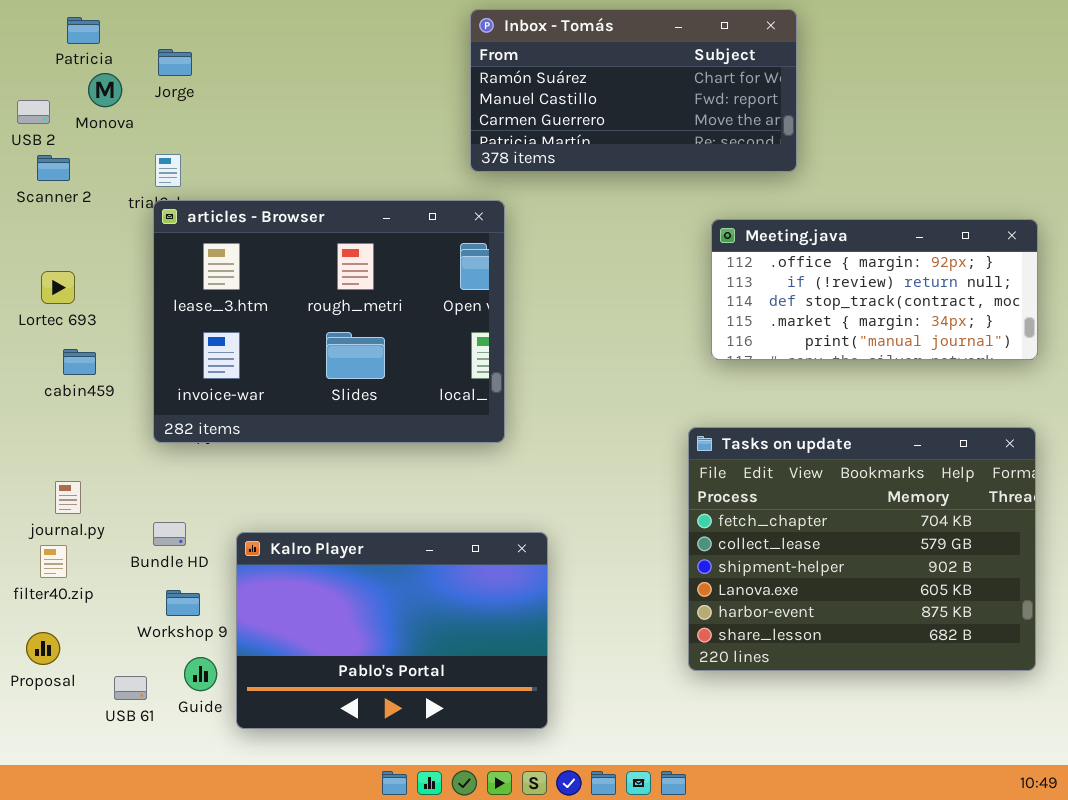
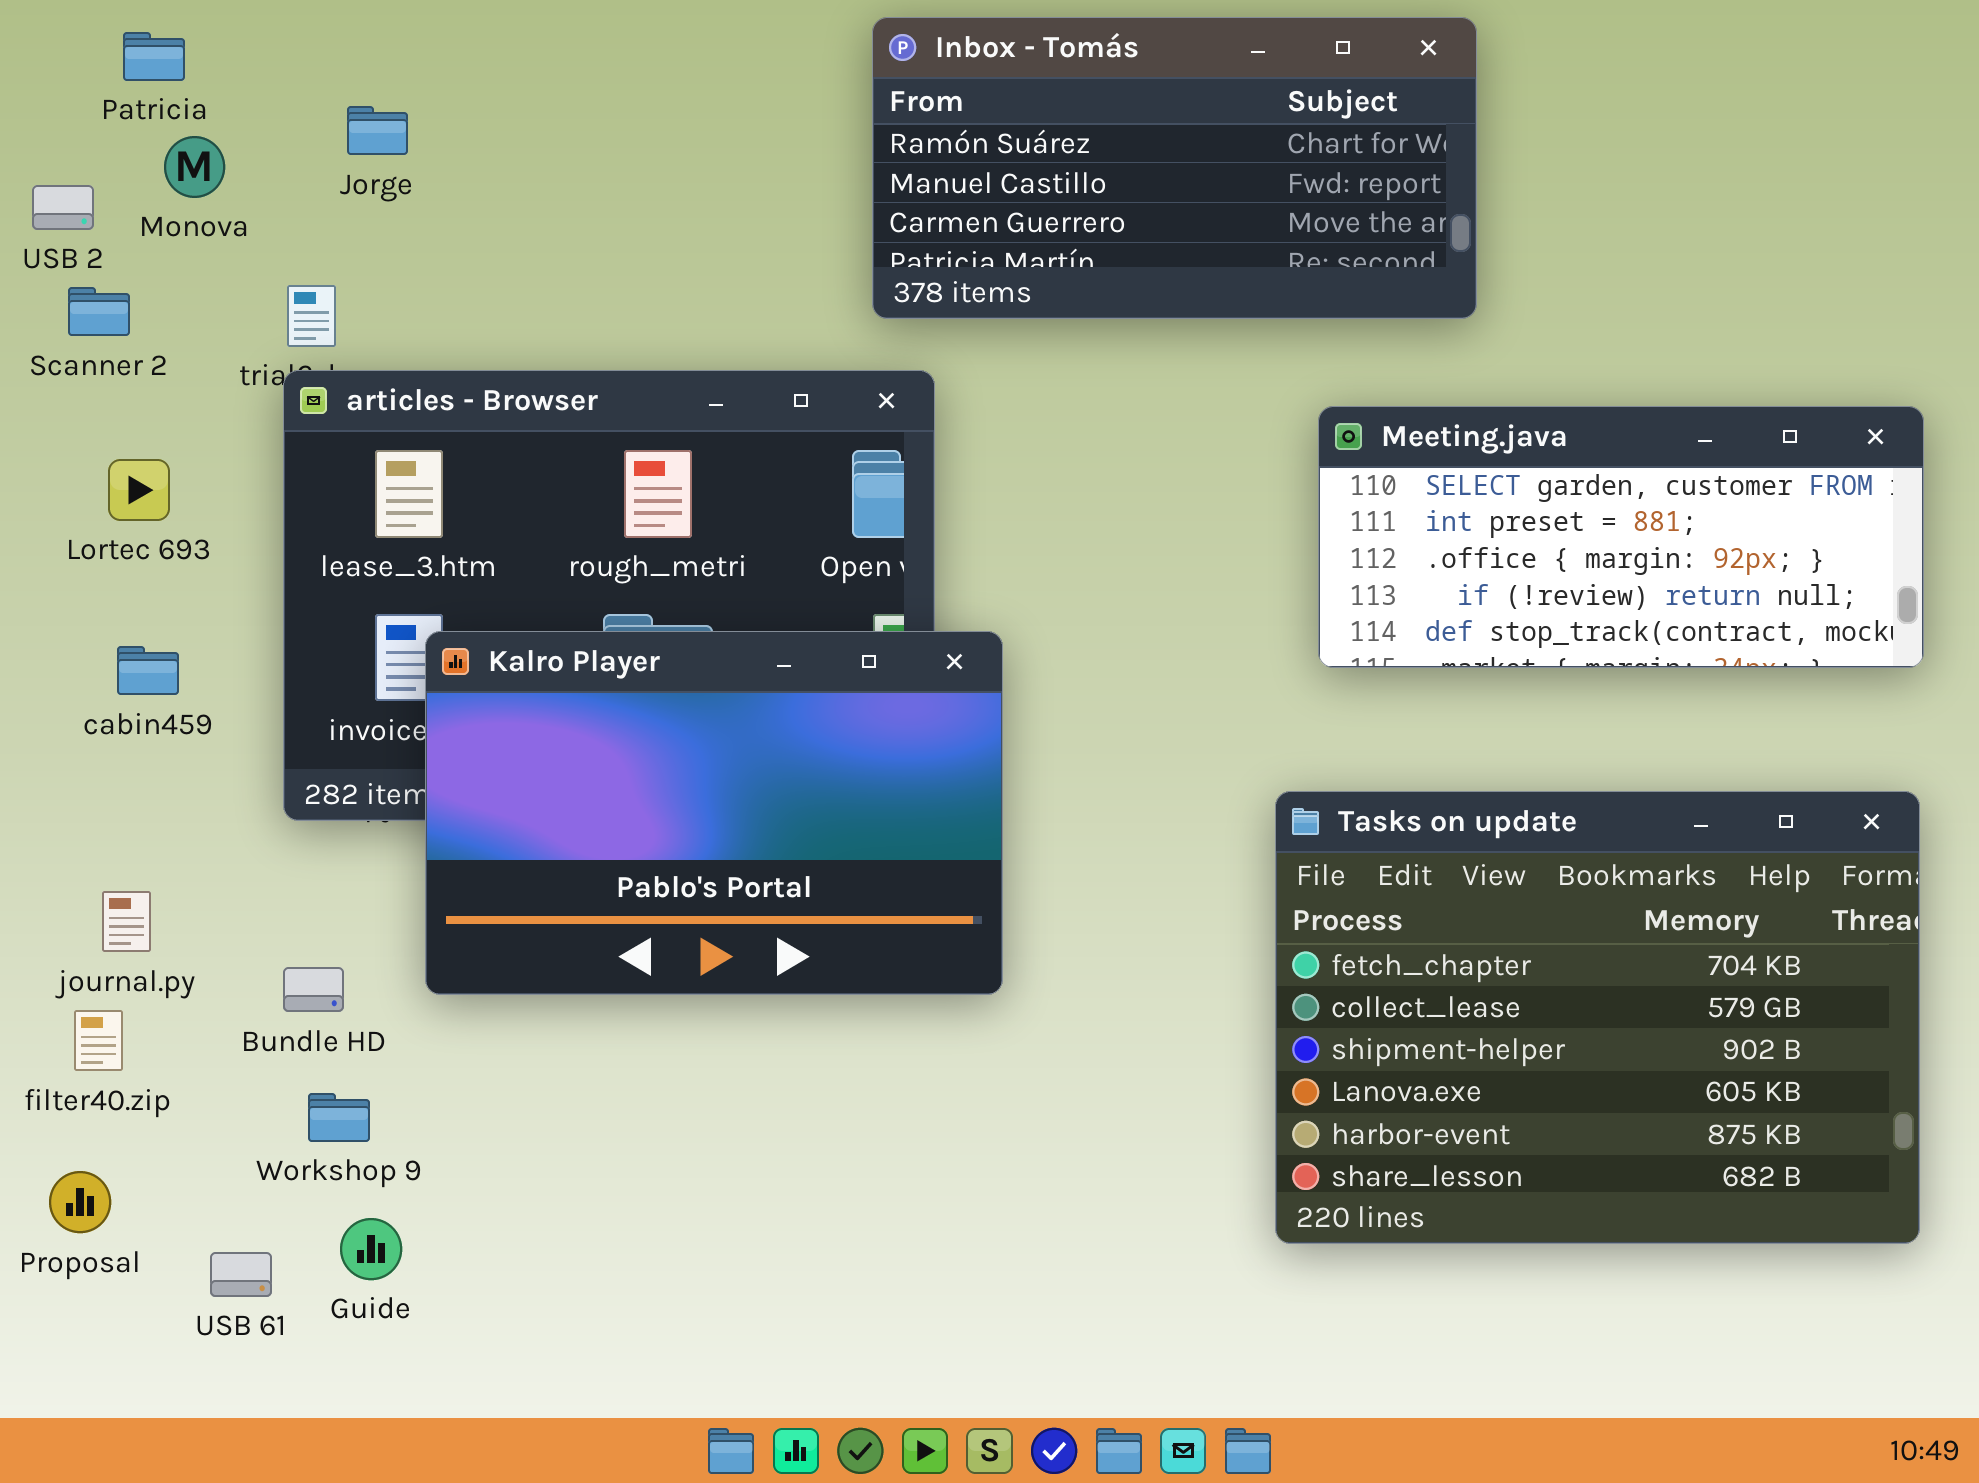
Jorge: [158,49,192,76] -> [347,106,408,155], moved
Meeting.java: [711,219,1038,360] -> [1318,406,1924,668], scrolled up 2 rows
Lortec 693: [41,271,75,304] -> [108,459,170,521], moved
Kalro Player: [236,532,548,729] -> [425,631,1003,995], moved

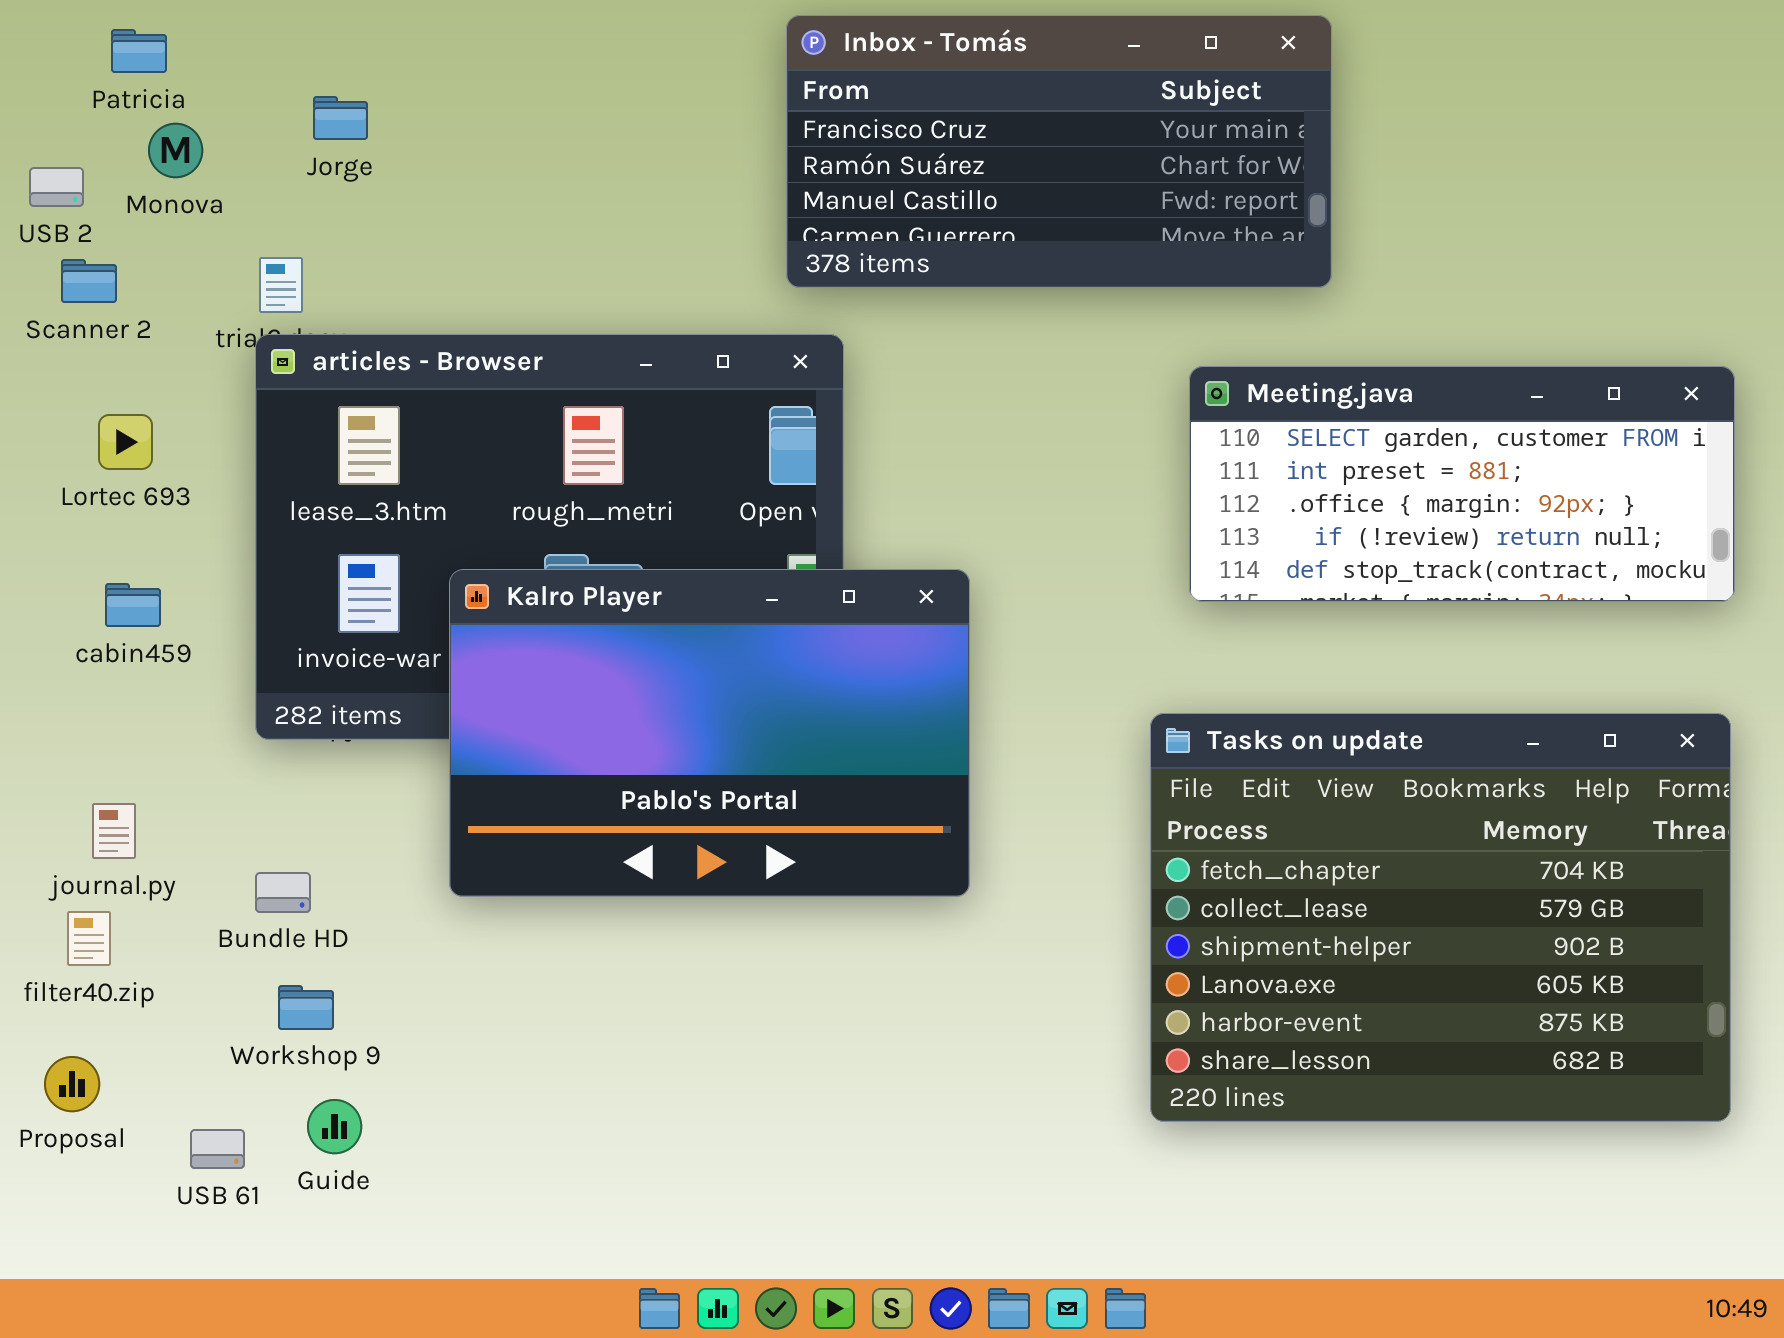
Inbox - Tomás: [872,17,1477,319] -> [786,15,1332,288], scrolled up 1 row
Kalro Player: [425,631,1003,995] -> [449,569,970,897], moved

